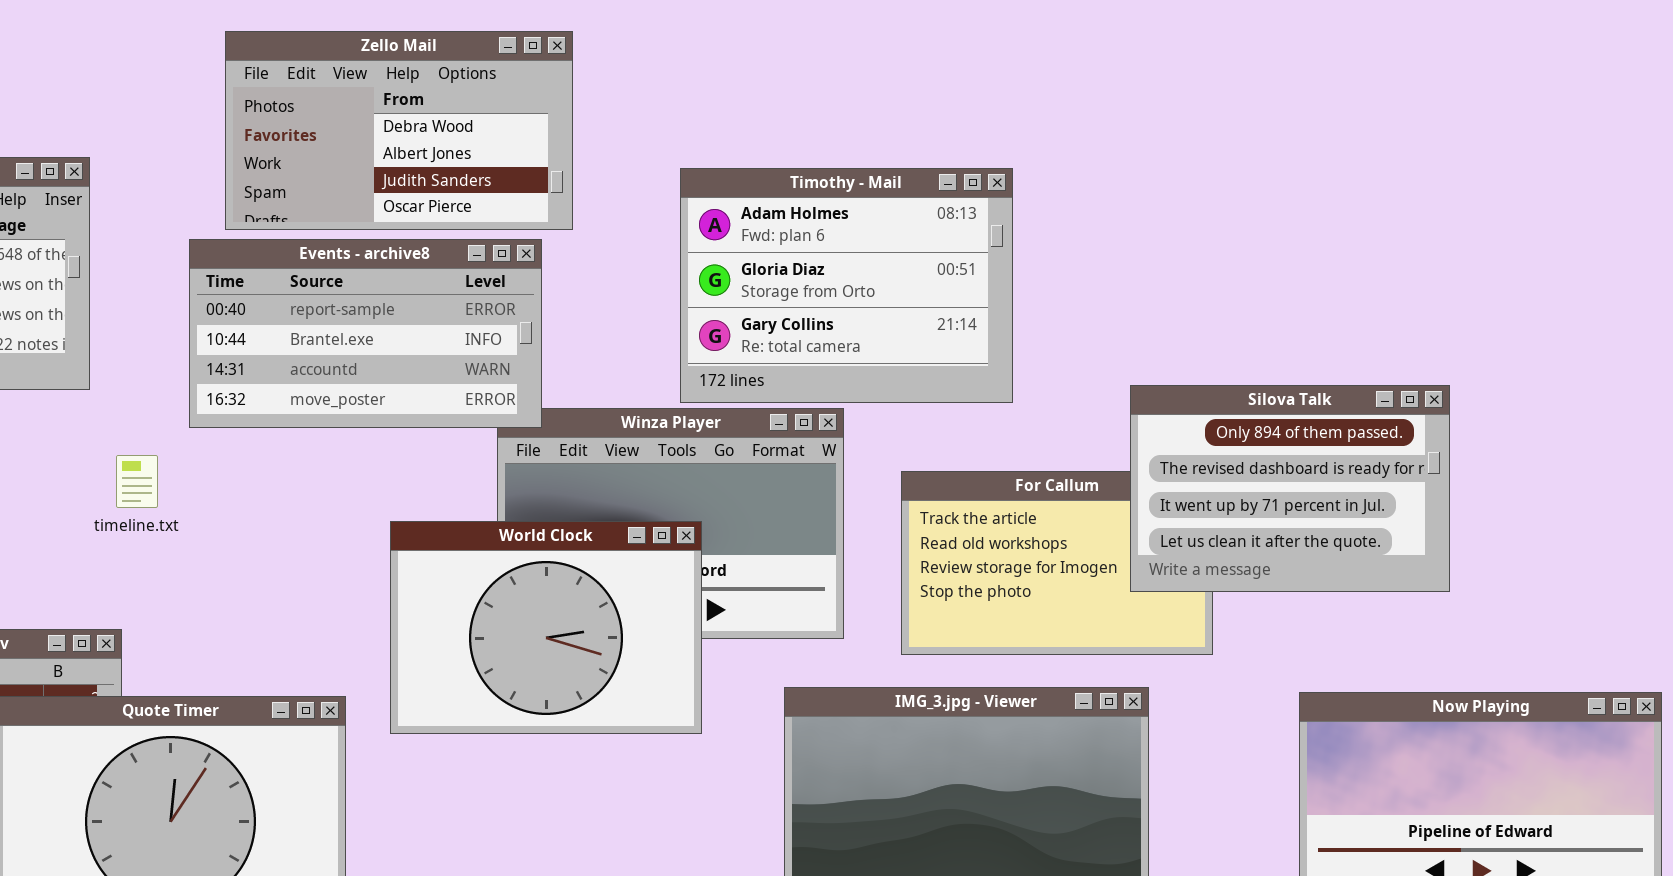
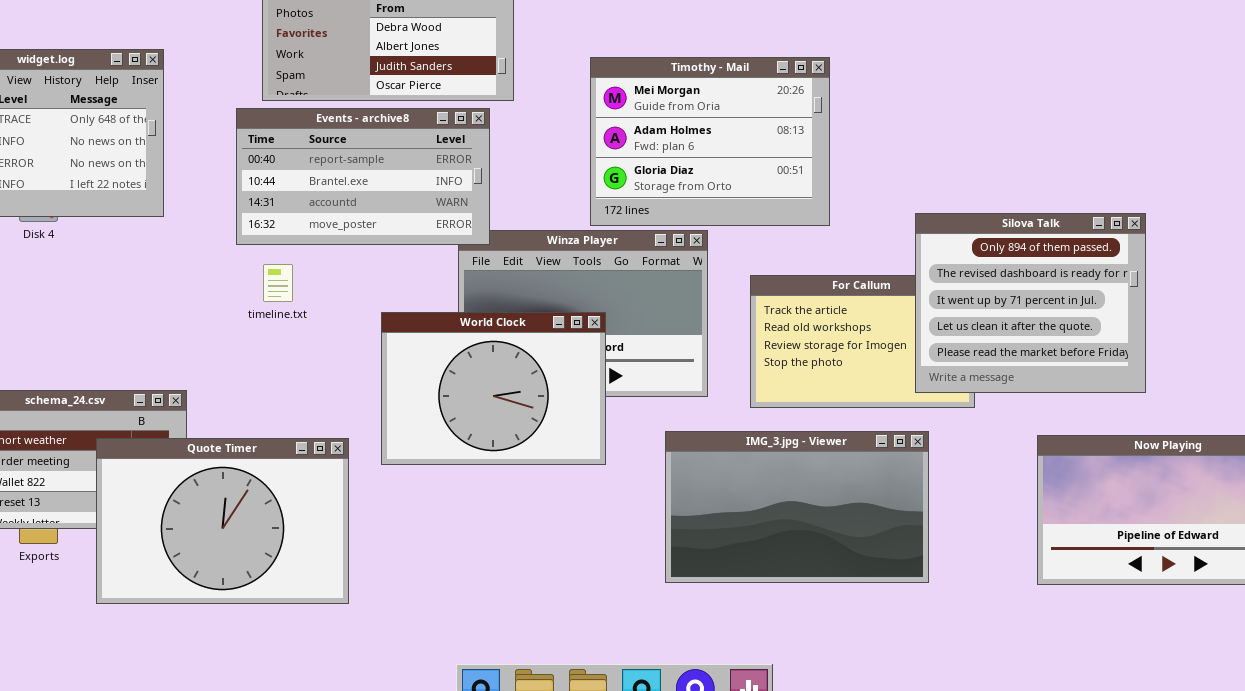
Timothy - Mail: [680,168,1013,403] -> [590,57,830,226], scrolled up 1 row
Silova Talk: [1130,385,1450,592] -> [915,213,1146,393], resized
timeline.txt: [116,455,158,508] -> [263,264,293,302], moved

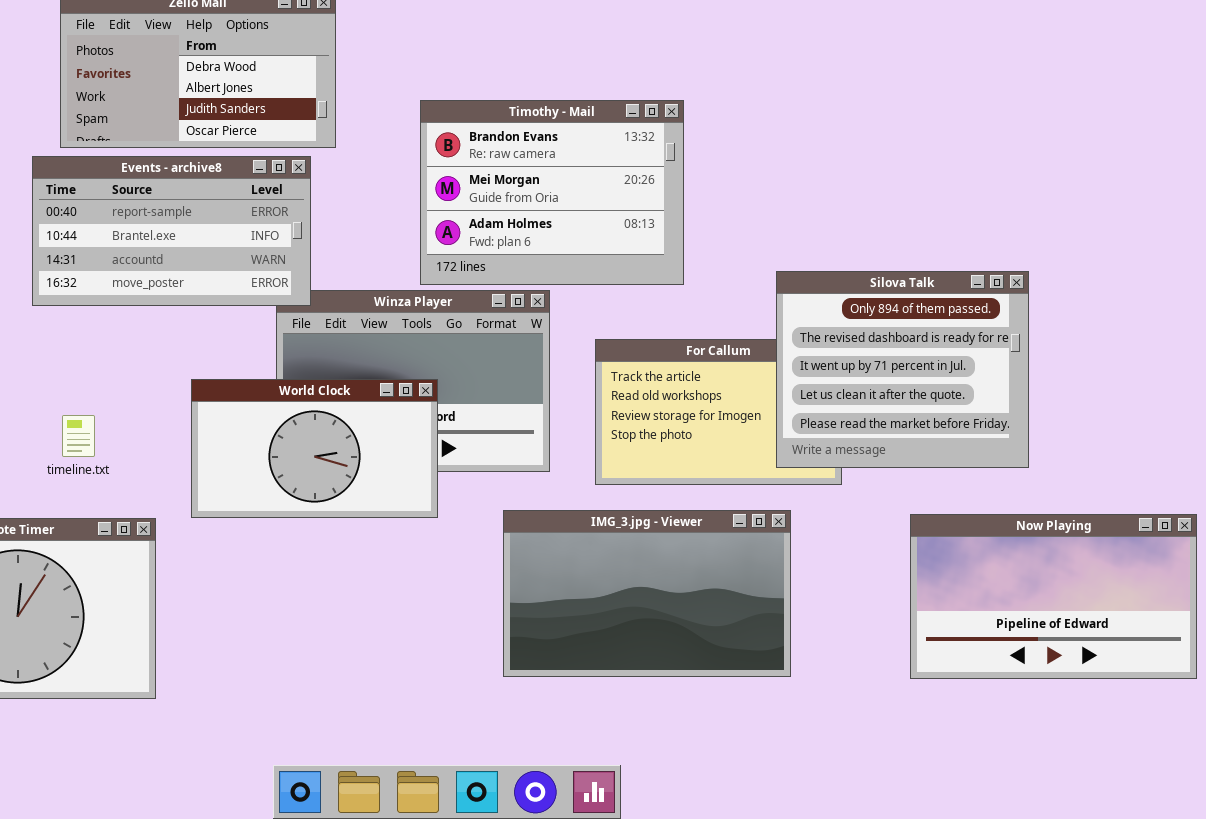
Timothy - Mail: [590,57,830,226] -> [420,100,684,285], scrolled up 1 row
timeline.txt: [263,264,293,302] -> [62,415,95,457], moved
World Clock: [381,312,606,465] -> [191,379,438,518], resized

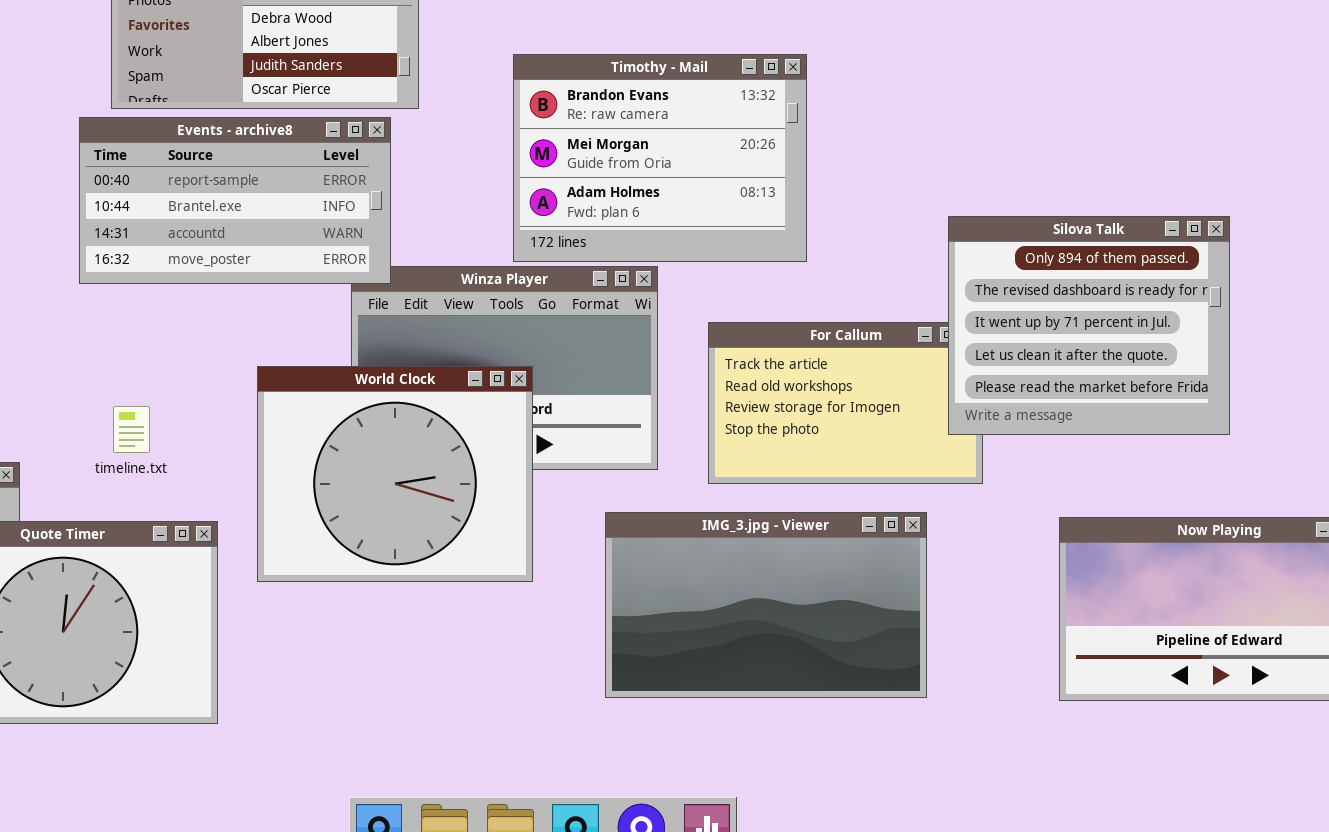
Silova Talk: [776,271,1029,468] -> [948,216,1230,435], moved
World Clock: [191,379,438,518] -> [257,366,533,582], resized

